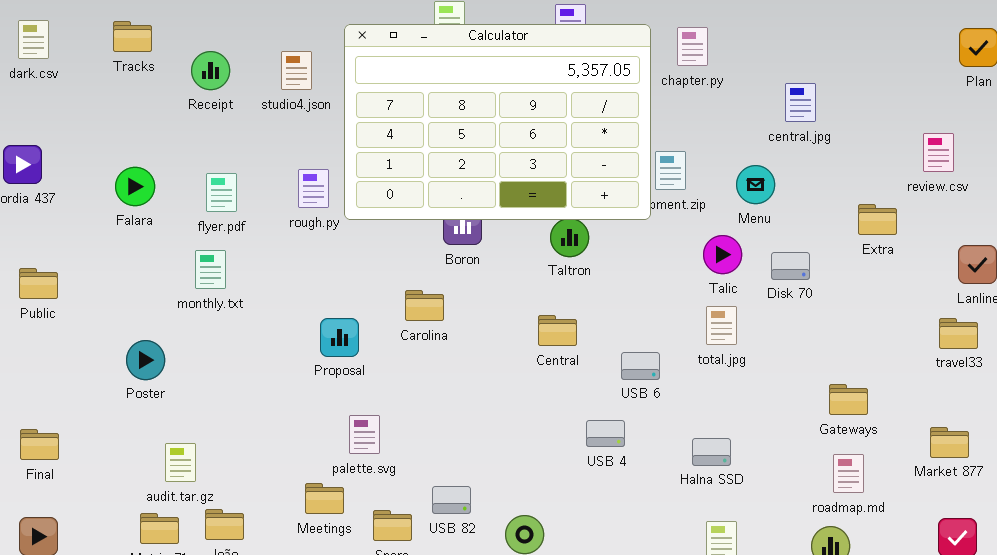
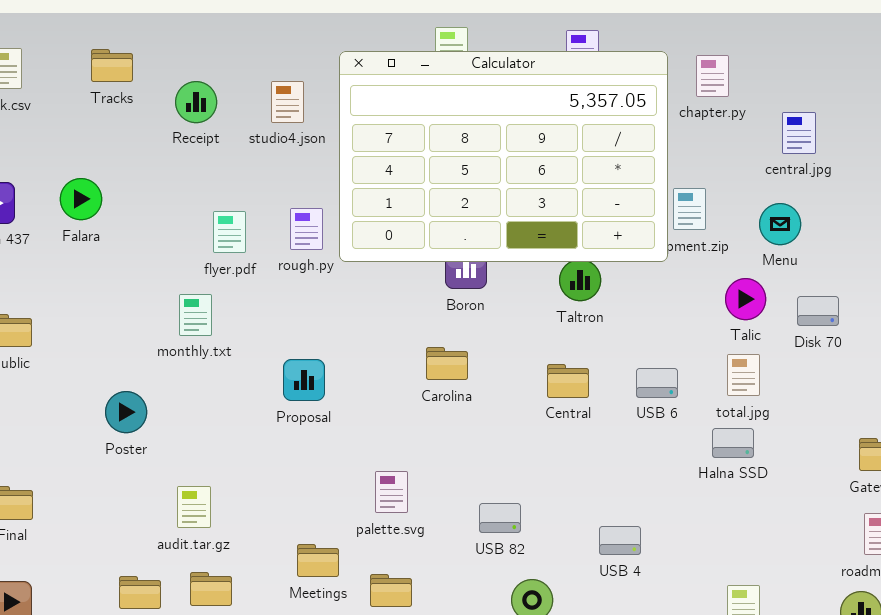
central.jpg: [785,83,816,122] -> [782,112,816,154], moved
Falara: [115,167,155,206] -> [60,178,102,220], moved
flyer.pdf: [206,173,237,212] -> [213,211,246,253], moved
Carolina: [405,290,444,321] -> [426,347,468,380], moved
Proposal: [320,318,359,357] -> [283,359,325,401], moved
USB 6: [621,352,660,380] -> [636,368,678,398], moved
palette.svg: [349,415,380,454] -> [375,471,408,513], moved
USB 4: [586,420,625,447] -> [599,526,641,555], moved
Halna SSD: [692,438,731,466] -> [712,428,754,458], moved
audit.tar.gz: [165,443,196,482] -> [177,486,211,528], moved
USB 82: [432,486,471,514] -> [479,503,521,533], moved

